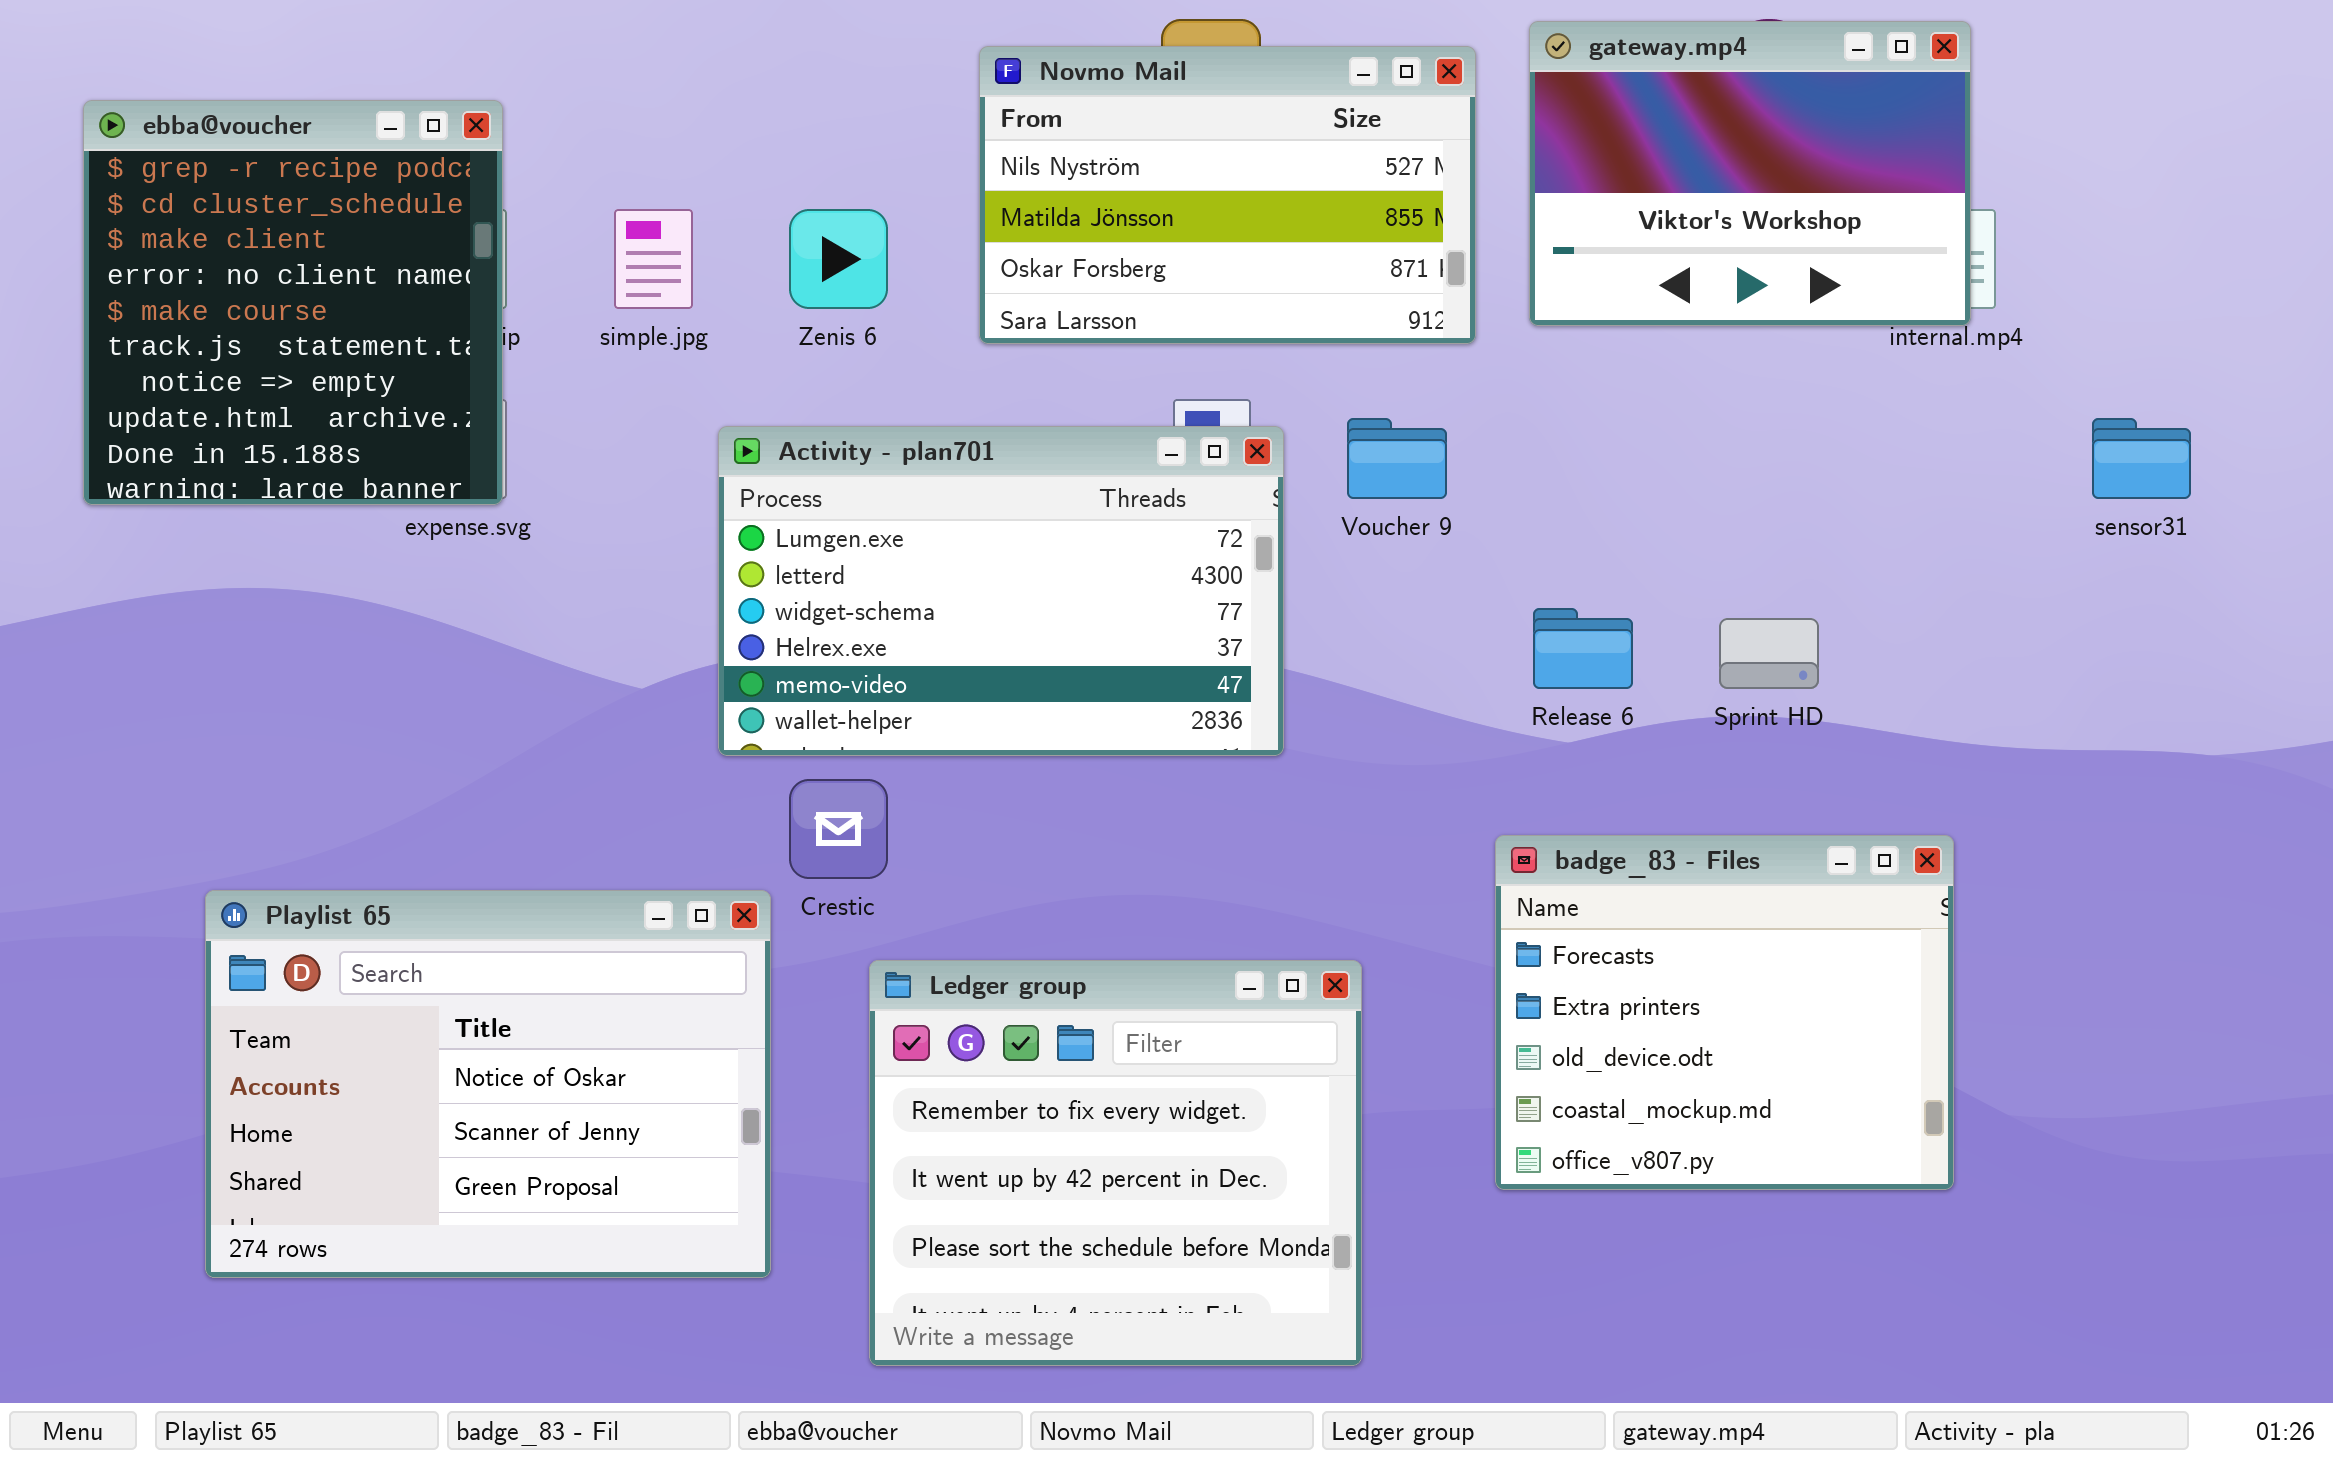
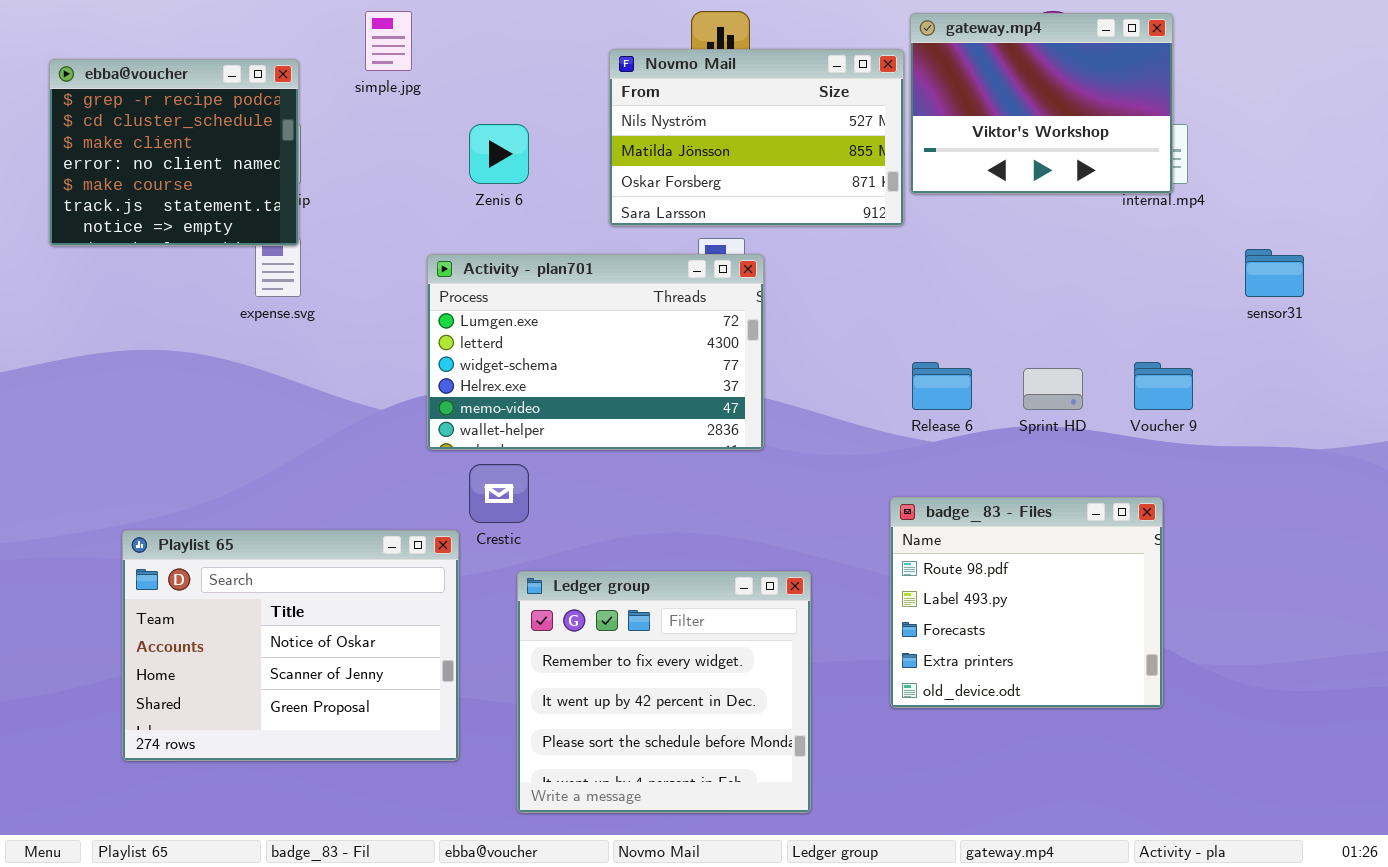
Novmo Mail: [979,46,1476,344] -> [609,49,904,226], moved
ebba@voucher: [83,100,503,505] -> [49,59,299,246], resized
simple.jpg: [614,209,693,309] -> [365,11,412,71], moved
Voucher 9: [1347,418,1447,499] -> [1134,362,1193,410], moved
badge_83 - Files: [1495,835,1954,1190] -> [890,497,1163,708], scrolled up 2 rows

